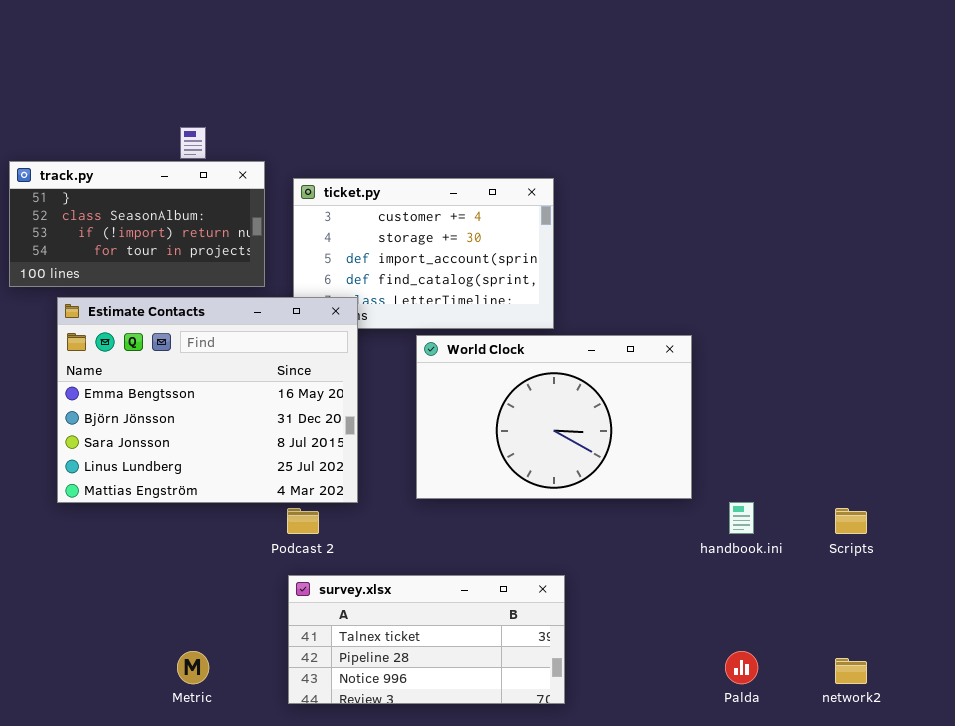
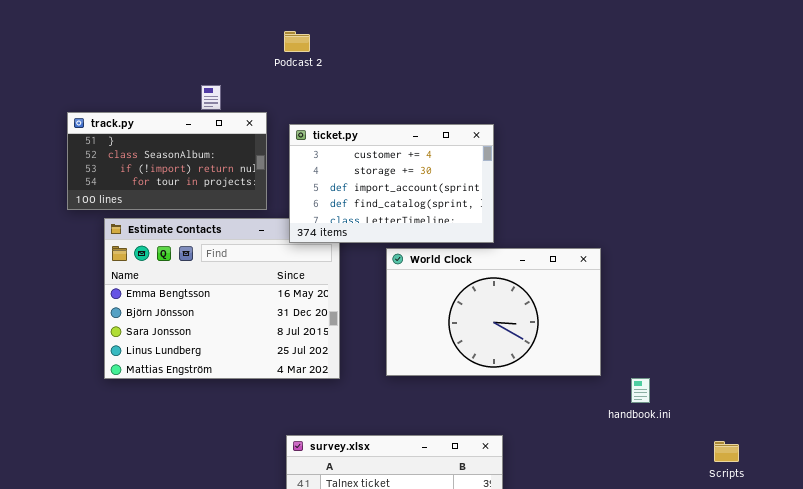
ticket.py: [293,178,554,329] -> [289,124,494,243], raised
Podcast 2: [287,508,319,534] -> [284,31,310,52], moved
Scripts: [835,508,867,534] -> [714,441,739,462], moved

